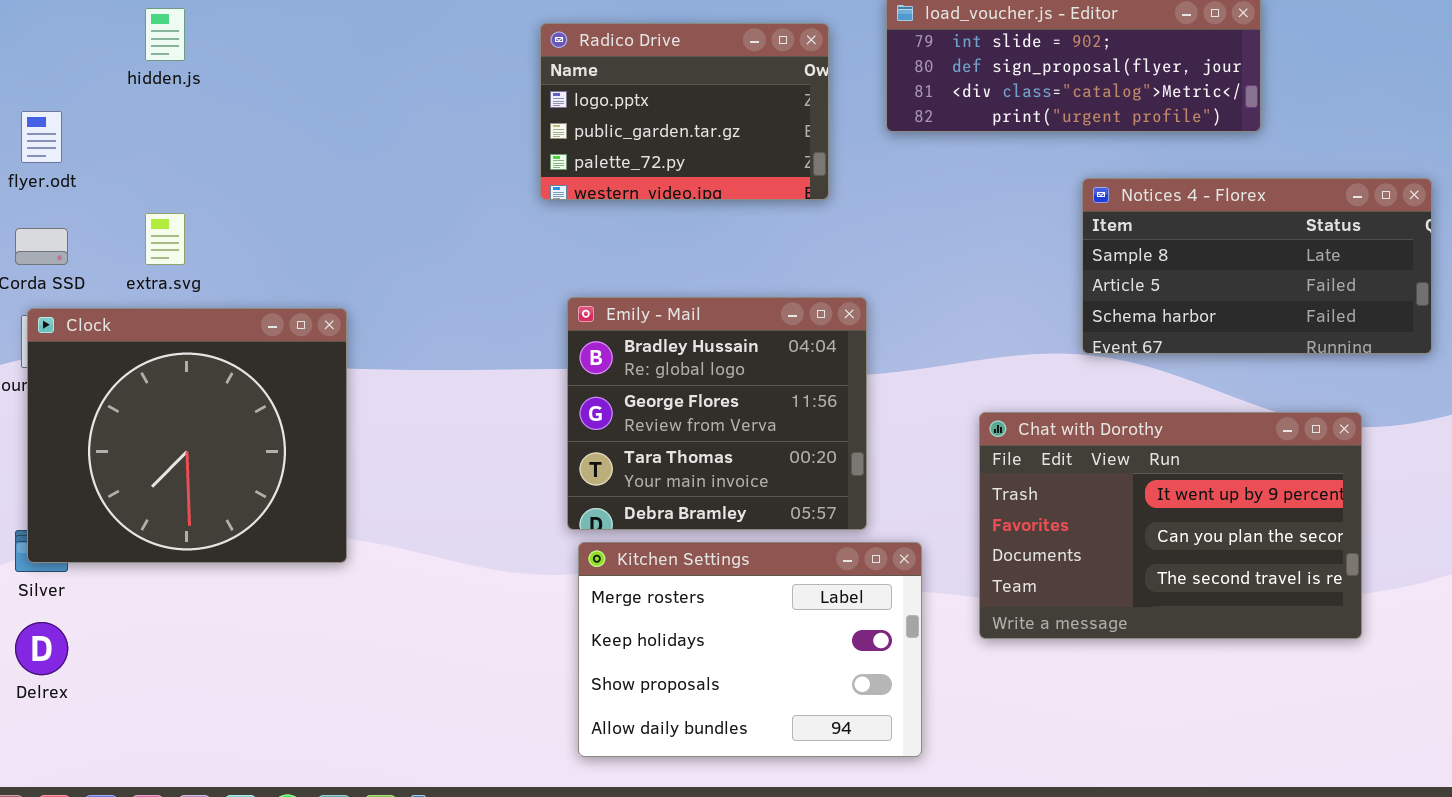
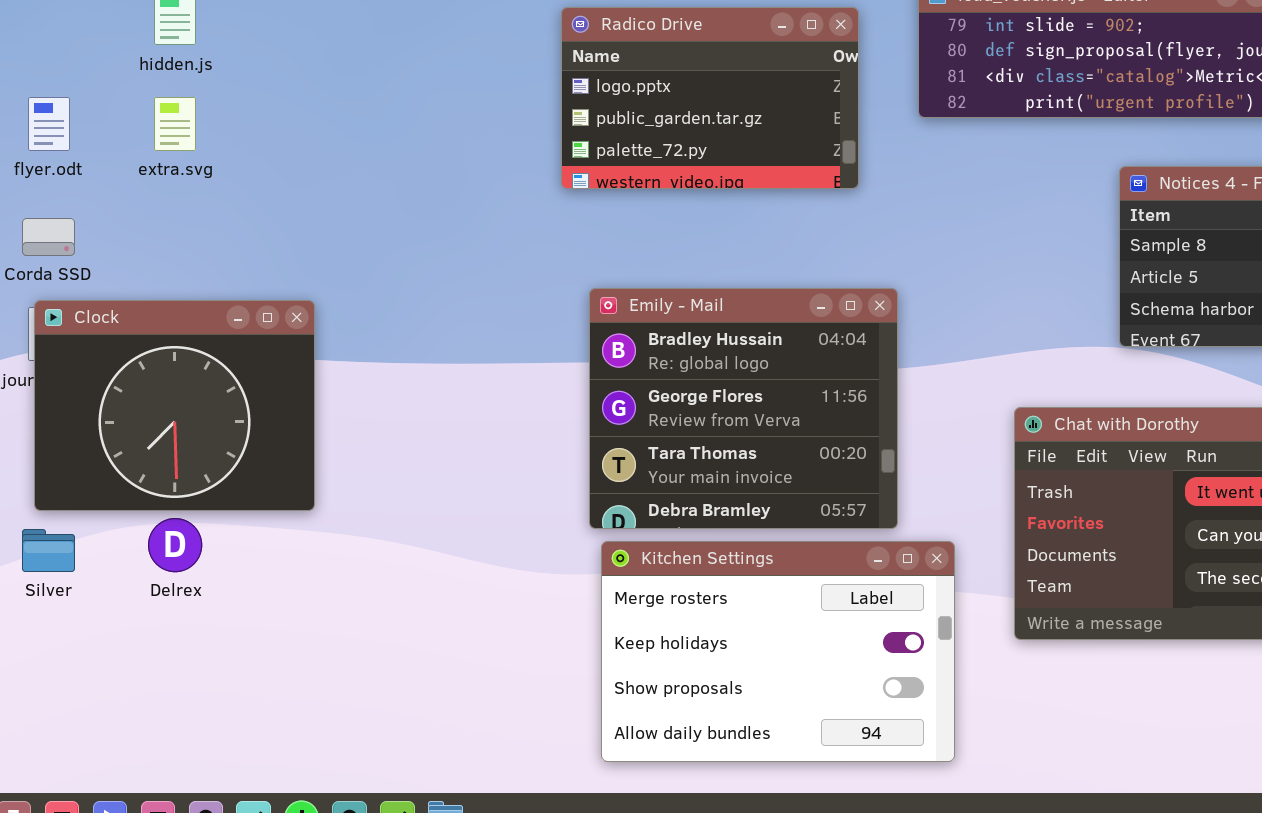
extra.svg: [145,213,185,265] -> [154,97,196,151], moved
Clock: [27,308,347,563] -> [34,300,315,511], resized
Delrex: [15,622,68,675] -> [148,518,202,572], moved

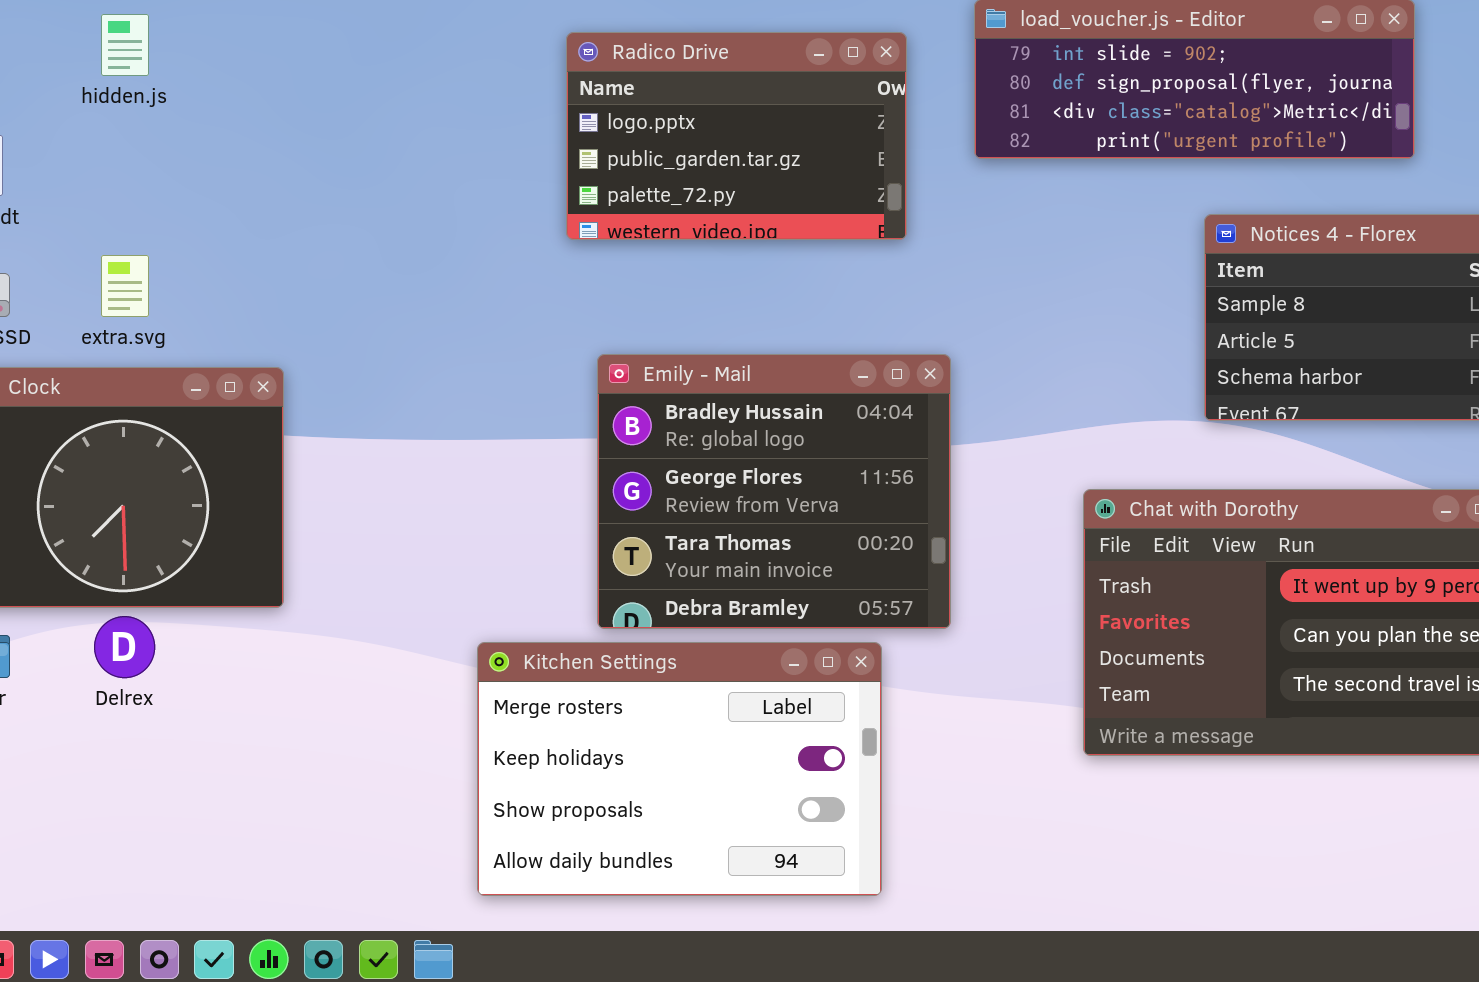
extra.svg: [154,97,196,151] -> [101,255,149,317], moved
Kitchen Settings: [601,541,955,762] -> [477,642,882,896], moved

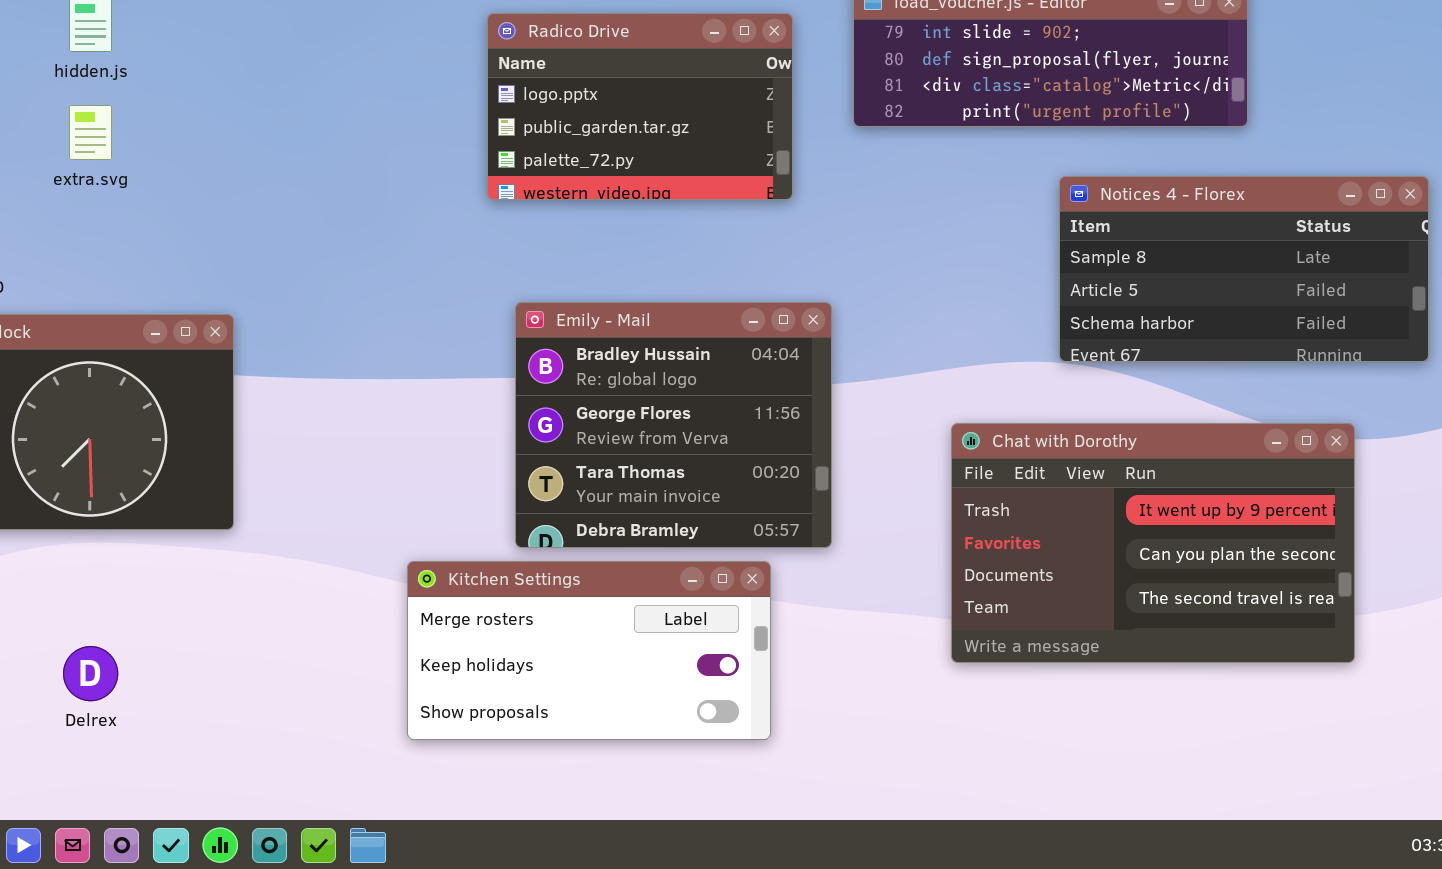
extra.svg: [101,255,149,317] -> [69,105,112,160], moved
Delrex: [94,616,155,678] -> [63,646,118,701], moved
Kitchen Settings: [477,642,882,896] -> [407,561,771,740], resized

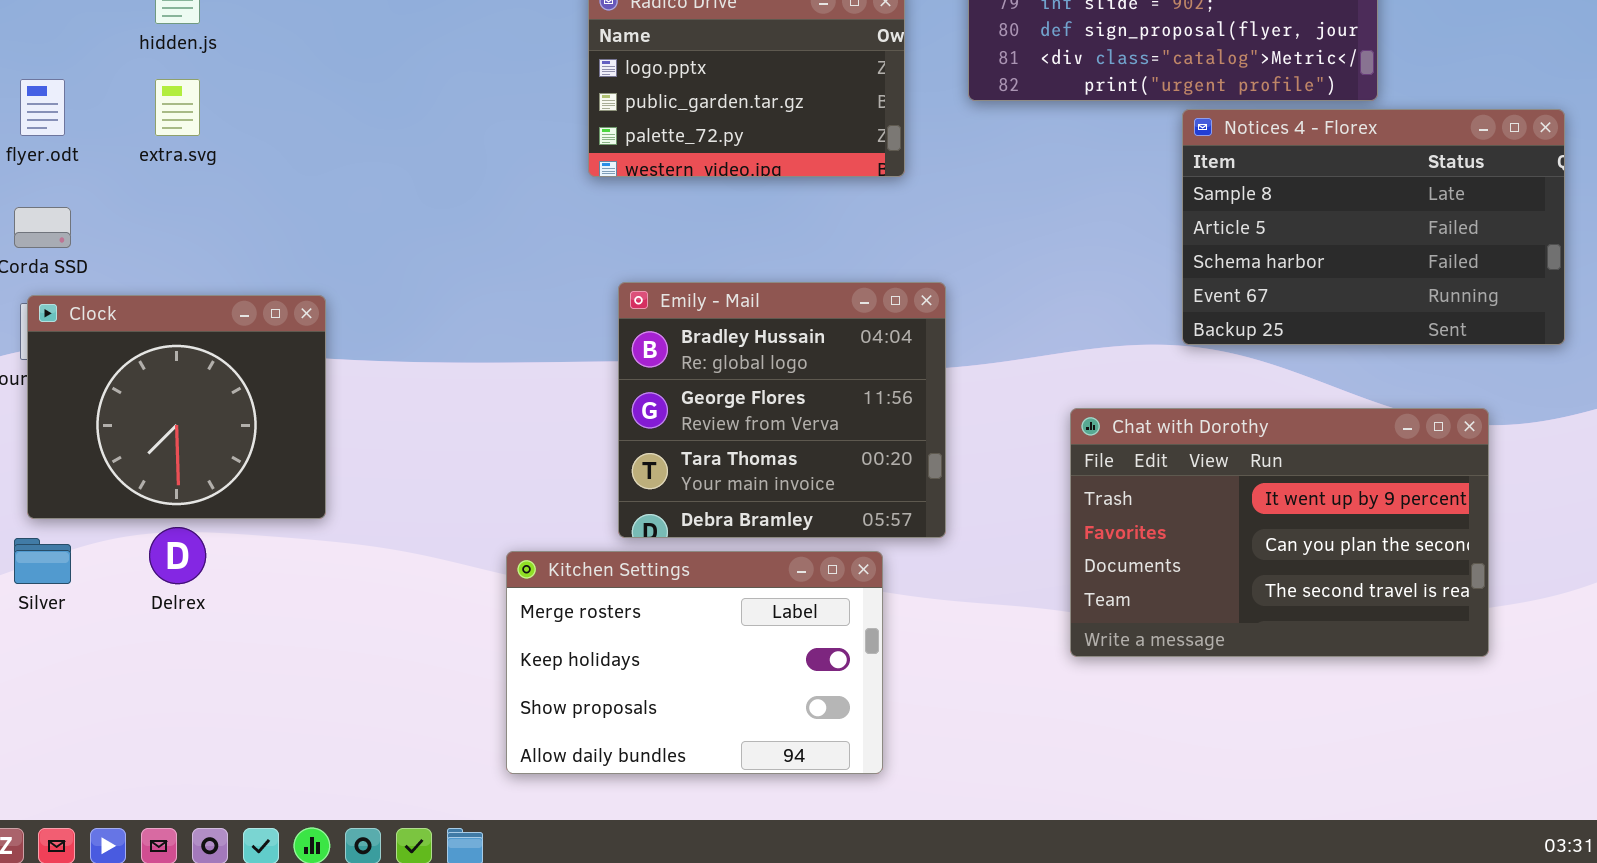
Notices 4 - Florex: [1059,176,1429,362] -> [1182,109,1565,345], resized
Kitchen Settings: [407,561,771,740] -> [506,551,883,774], resized
Delrex: [63,646,118,701] -> [149,527,206,584], moved

